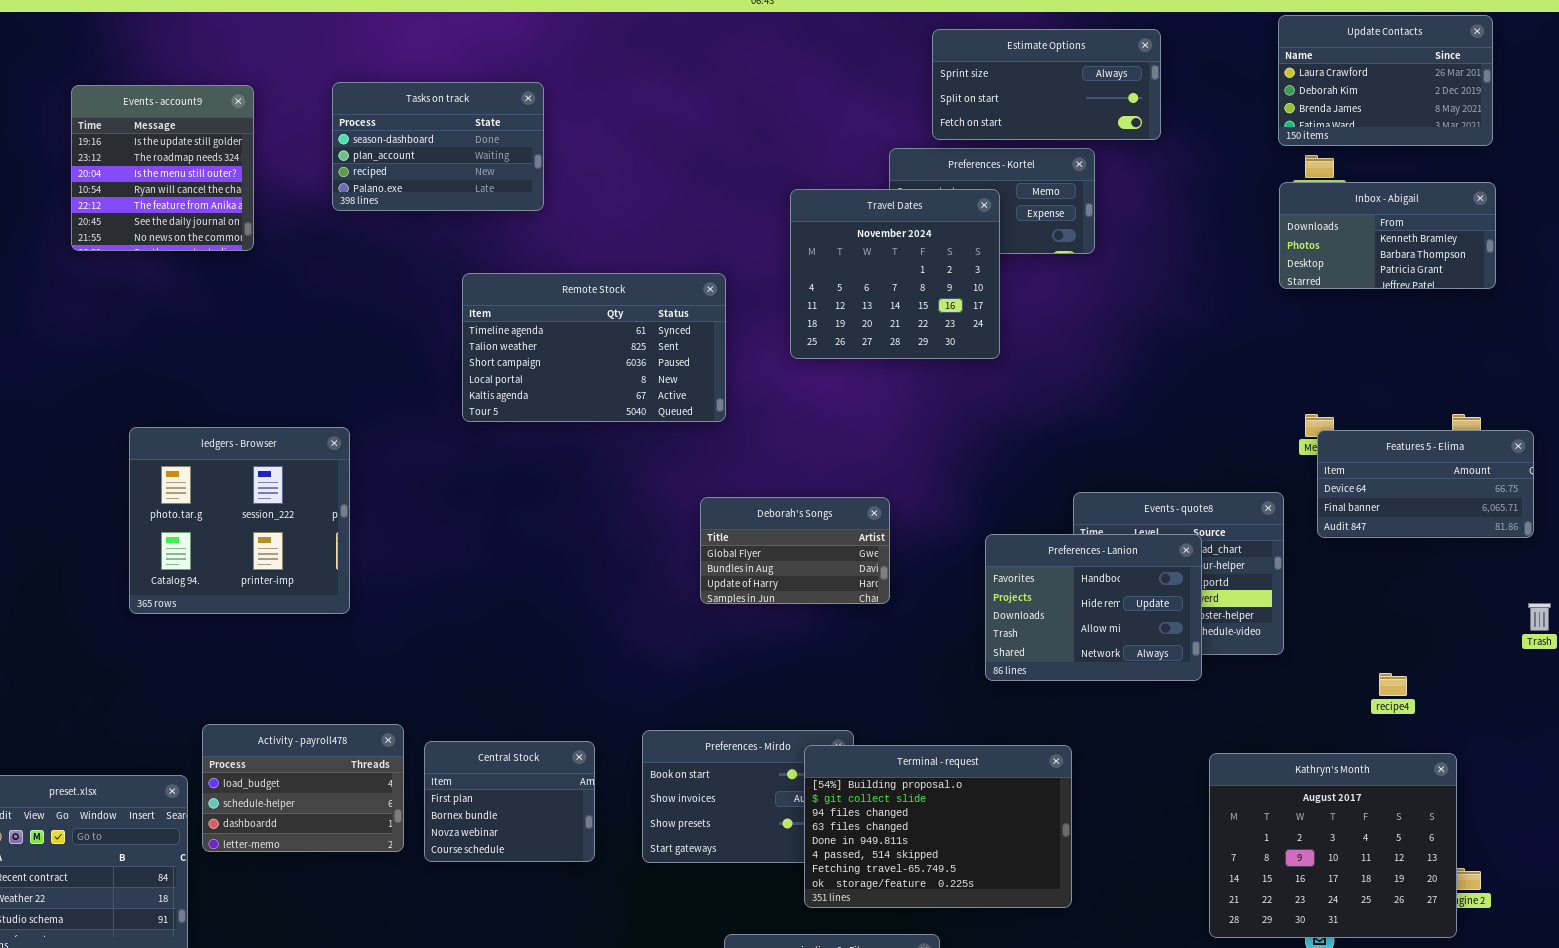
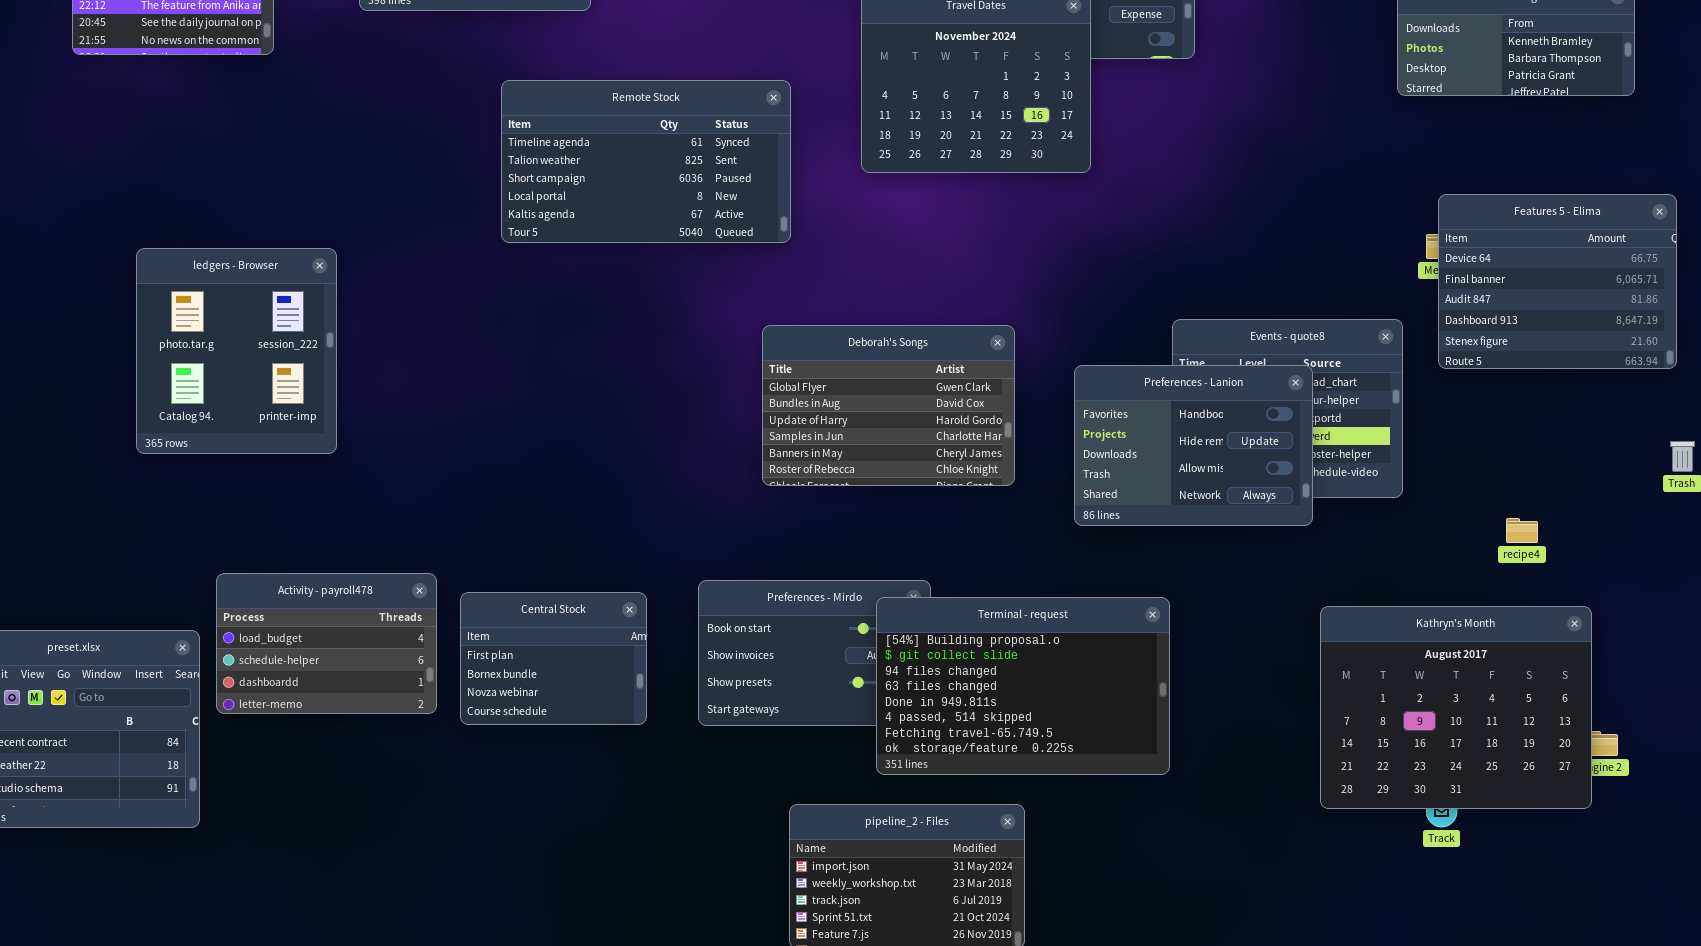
ledgers - Browser: [129,427,350,614] -> [136,248,337,454], resized
Features 5 - Elima: [1317,430,1534,538] -> [1438,194,1677,369], resized
Deborah's Songs: [700,497,890,604] -> [762,325,1015,486], resized

